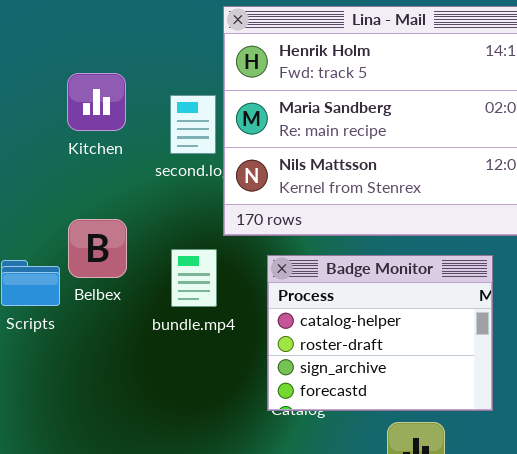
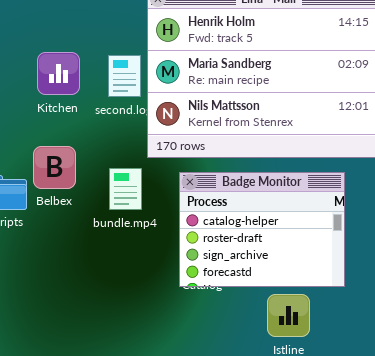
Kitchen: [67,73,126,131] -> [37,52,80,95], moved

